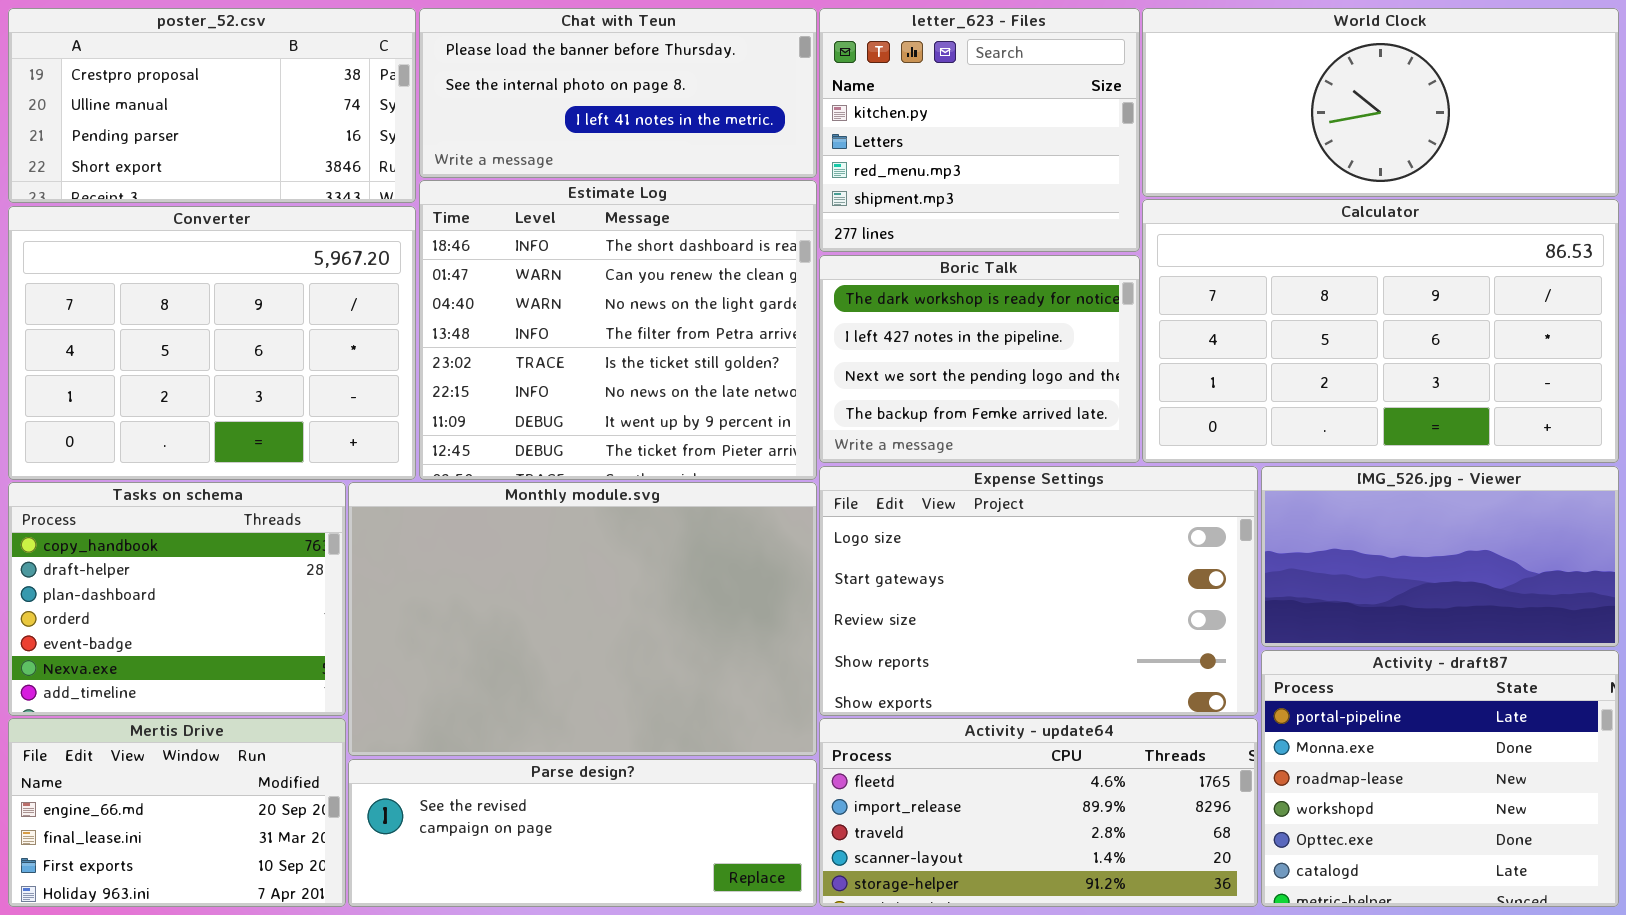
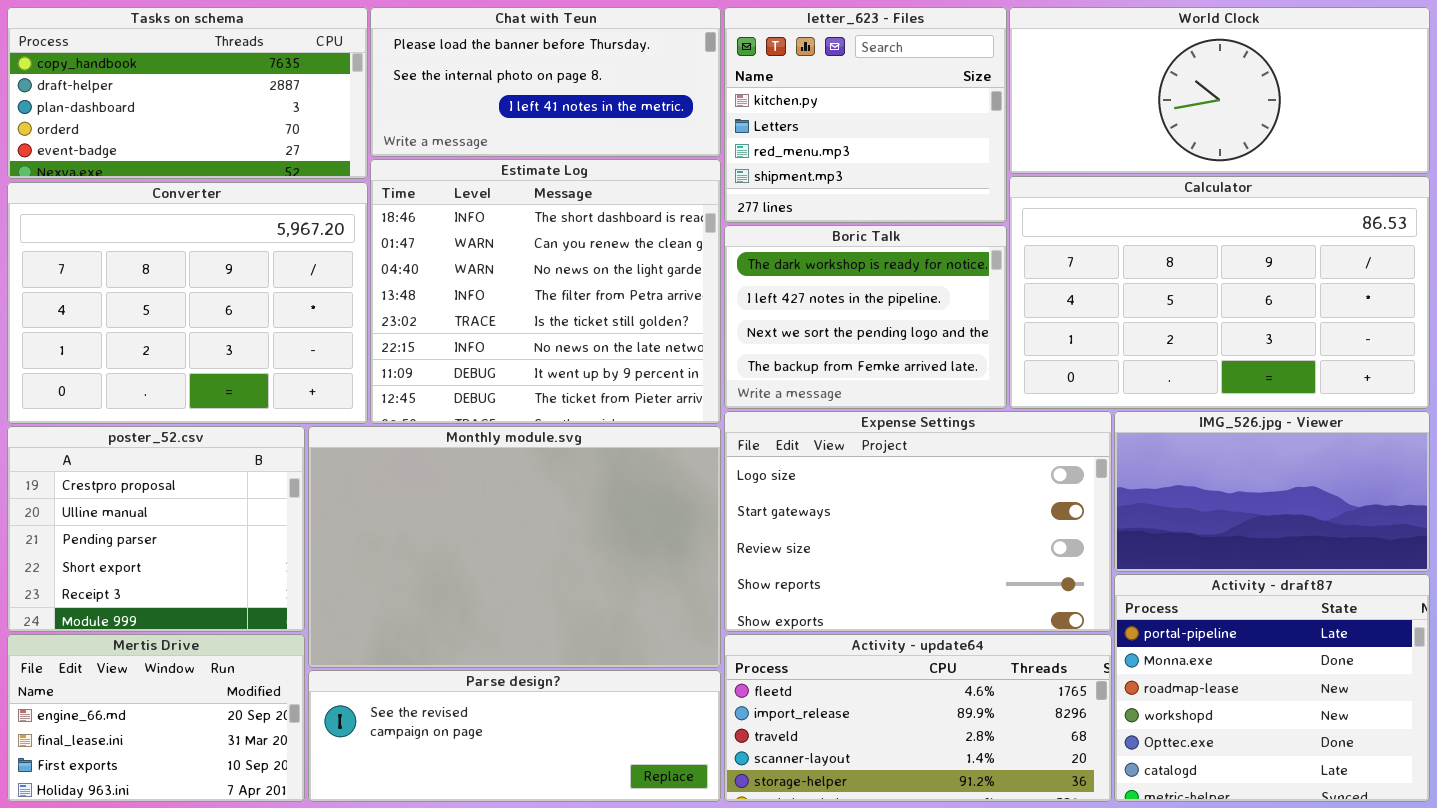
poster_52.csv: [8,8,416,203] -> [7,426,305,632], moved, resized
Tasks on schema: [8,482,346,716] -> [7,7,368,179], moved, resized

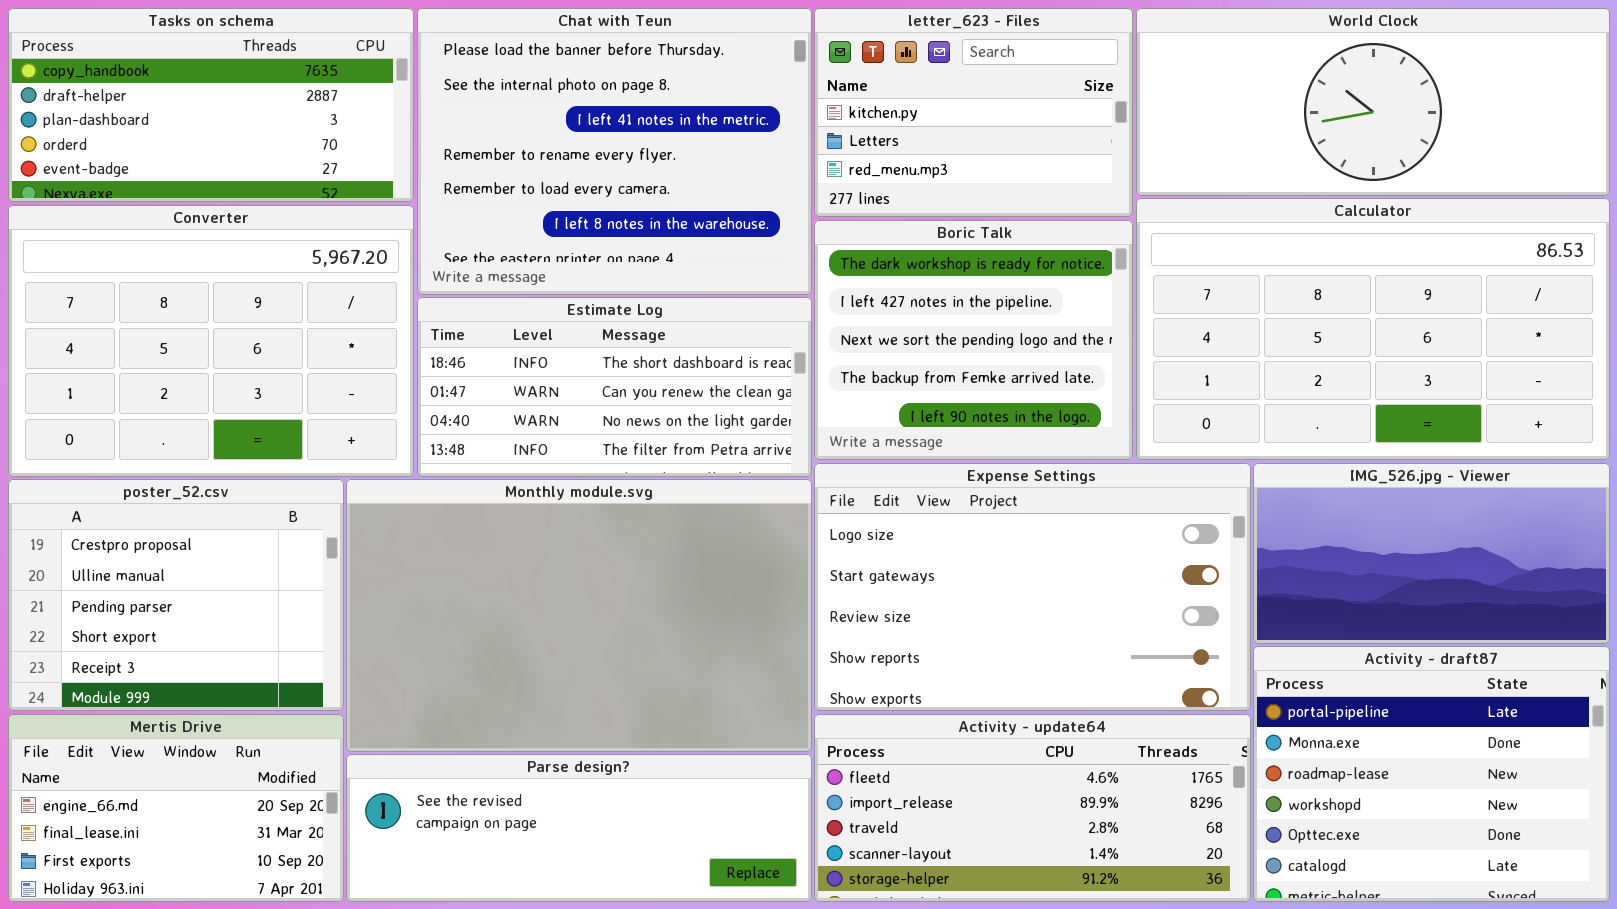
Chat with Teun: [370,7,721,157] -> [417,8,812,295], resized
letter_623 - Files: [724,7,1007,223] -> [814,8,1133,217], resized
Estimate Log: [370,159,721,424] -> [417,297,812,477], resized
Boric Talk: [724,225,1007,409] -> [814,220,1133,460], resized

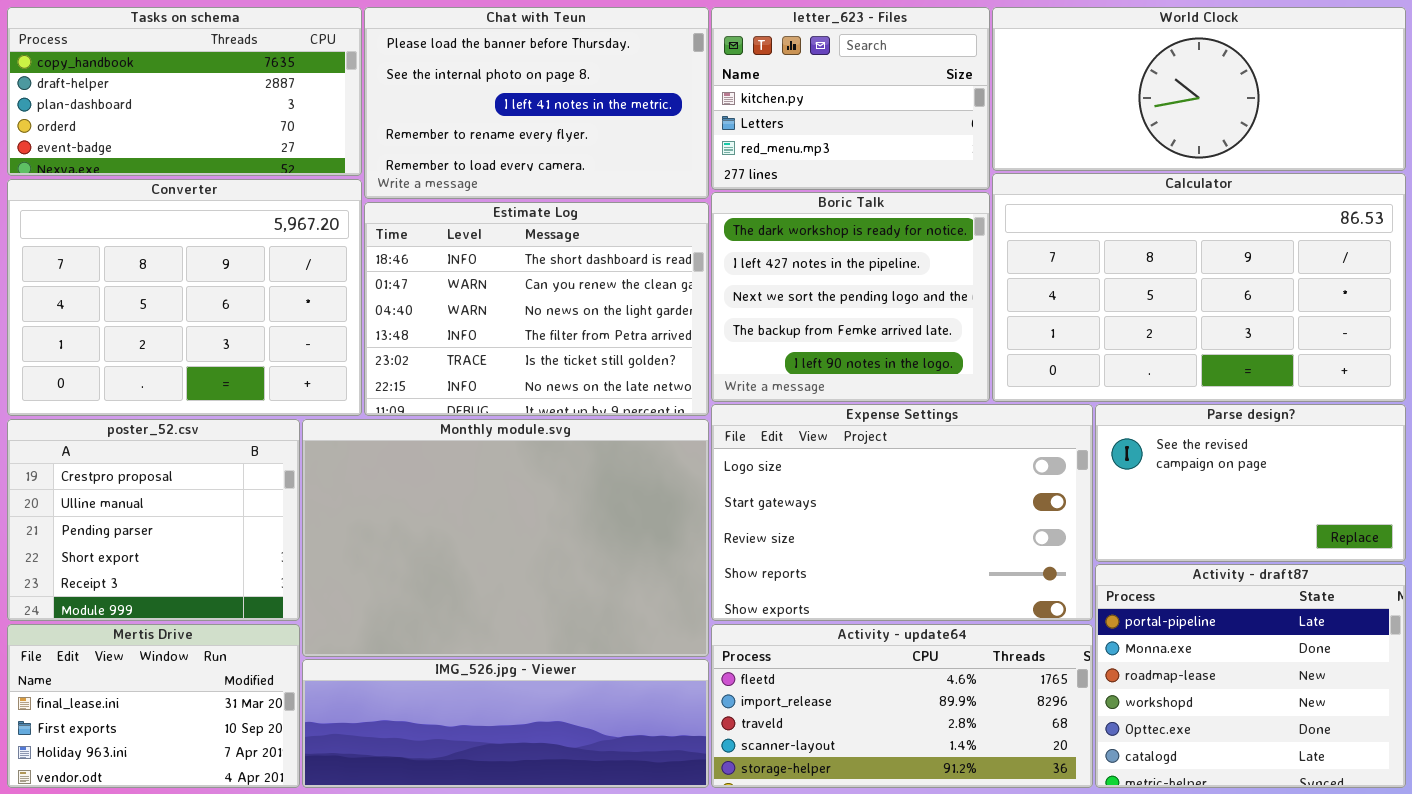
Chat with Teun: [417,8,812,295] -> [364,7,709,199], resized
Estimate Log: [417,297,812,477] -> [364,202,709,416], resized
IMG_526.jpg - Viewer: [1253,463,1610,644] -> [302,659,709,788], moved, resized
Mertis Drive: [8,714,344,902] -> [7,624,300,788], scrolled down 1 row
Parse design?: [346,754,812,902] -> [1095,404,1406,562], moved, resized

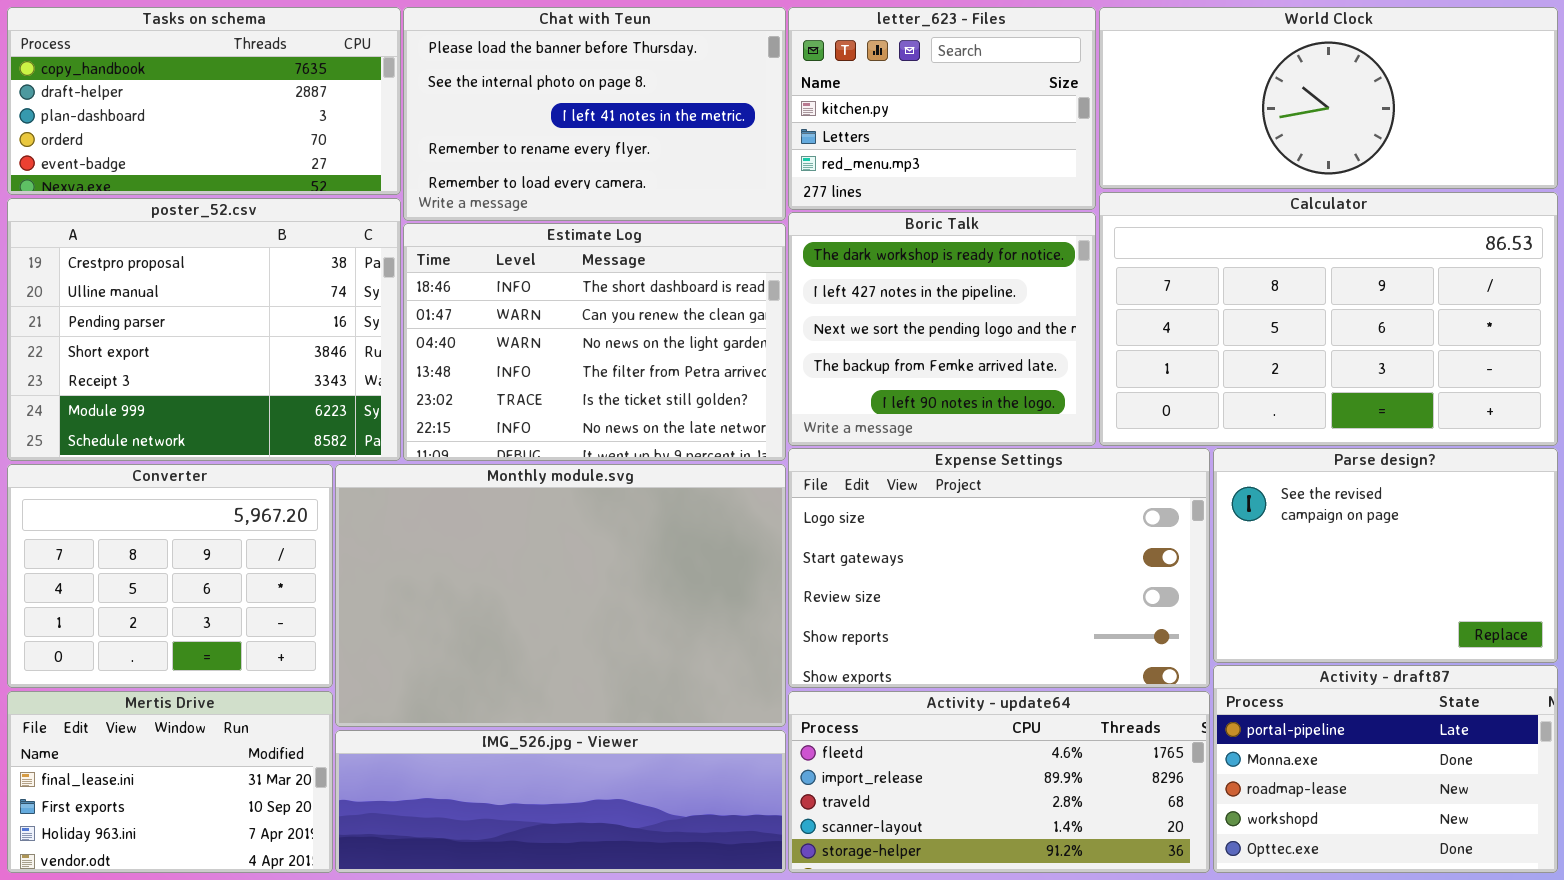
Converter: [7,179,362,416] -> [7,464,333,688], moved, resized
Parse design?: [1095,404,1406,562] -> [1213,448,1558,663], resized
poster_52.csv: [7,419,300,621] -> [7,198,401,461], moved, resized
Activity - draft87: [1095,564,1406,788] -> [1213,665,1558,873], resized

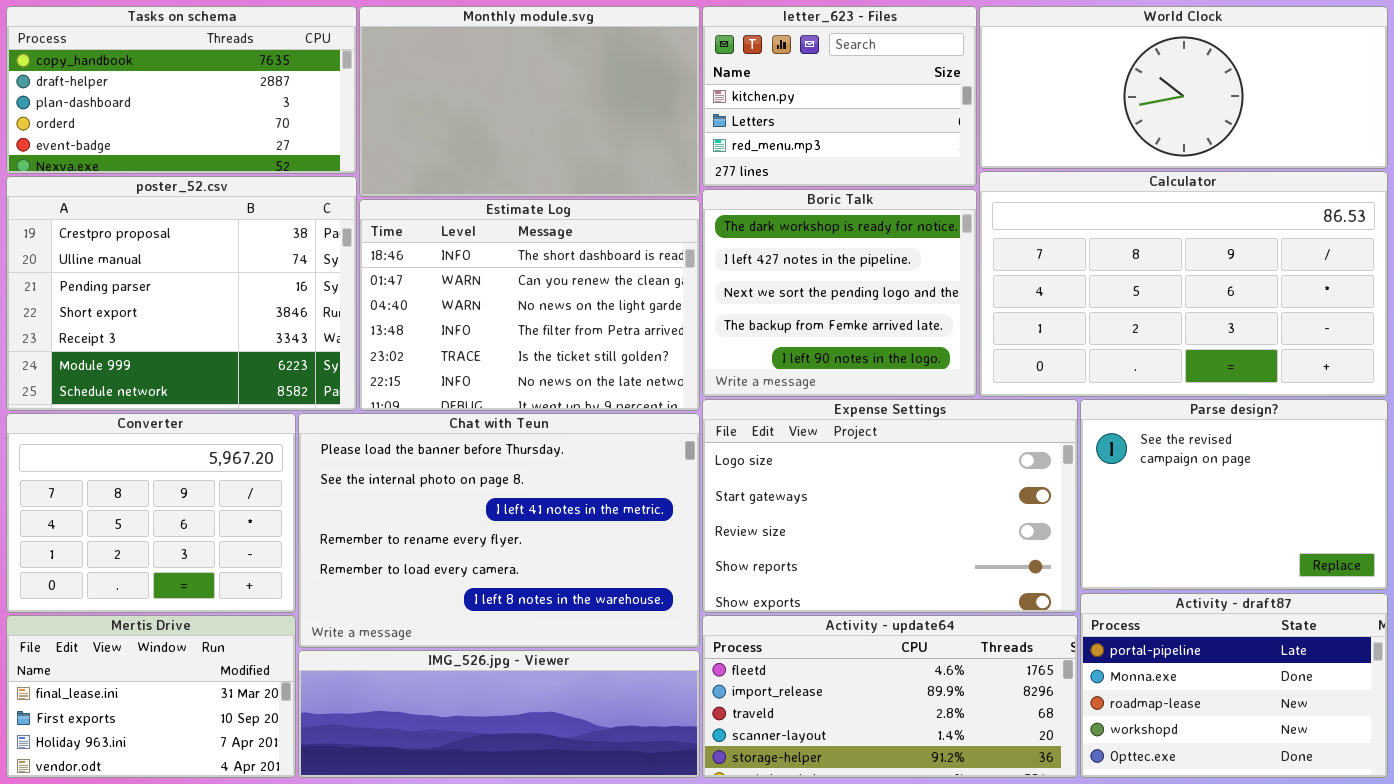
Chat with Teun: [403,7,786,221] -> [298,413,700,648], moved, resized
Monthly module.svg: [335,464,786,727] -> [359,6,700,197], moved, resized

